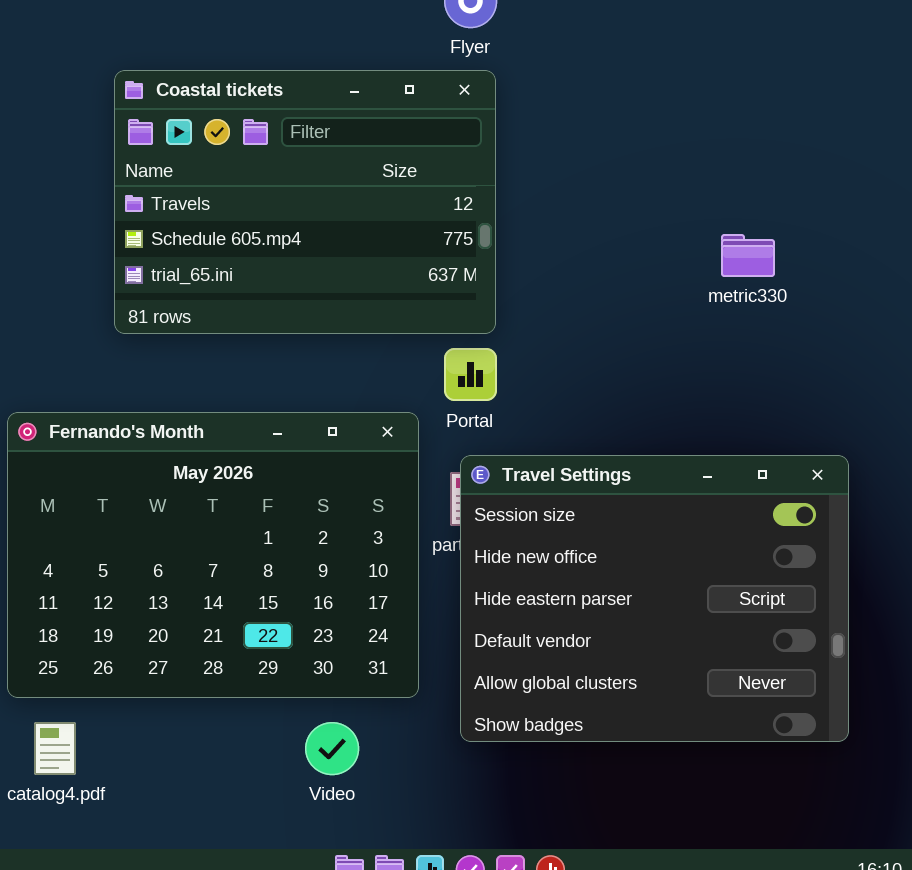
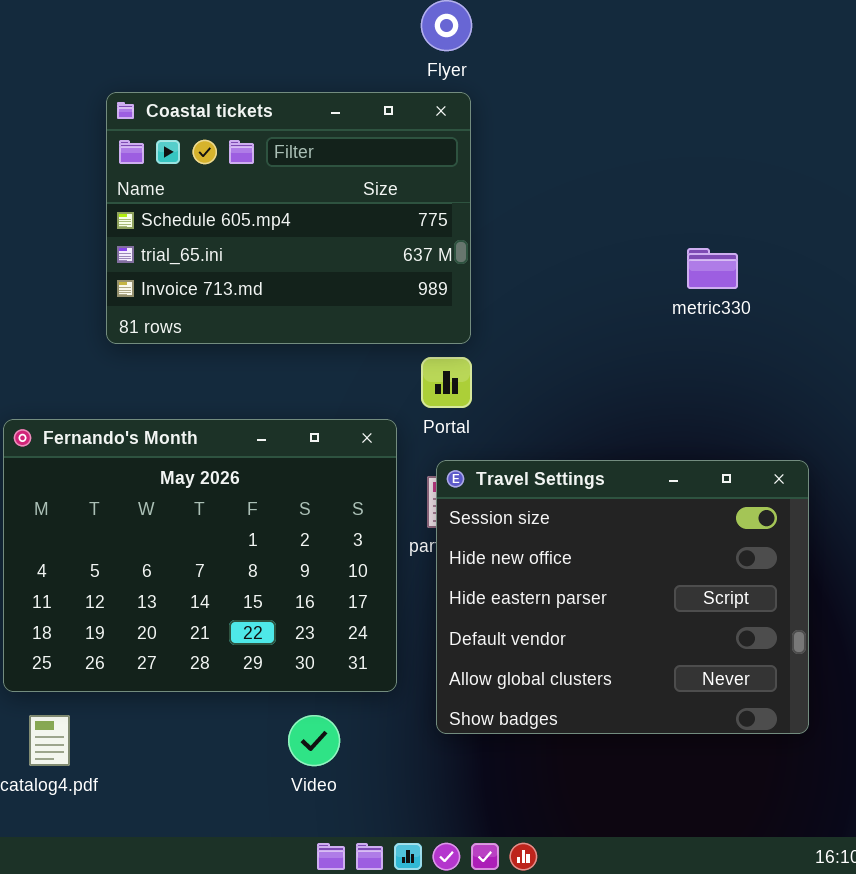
Coastal tickets: [114,70,496,334] -> [106,92,471,344], scrolled down 1 row

